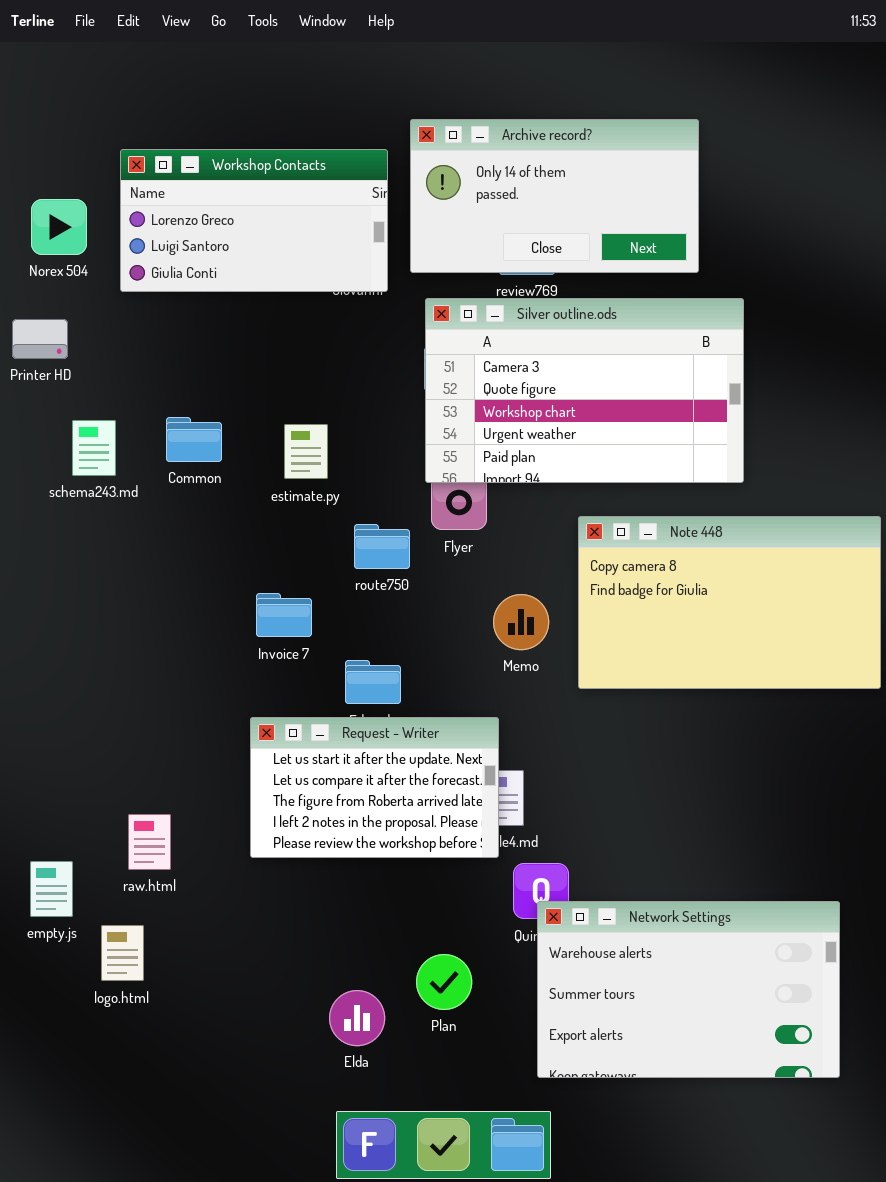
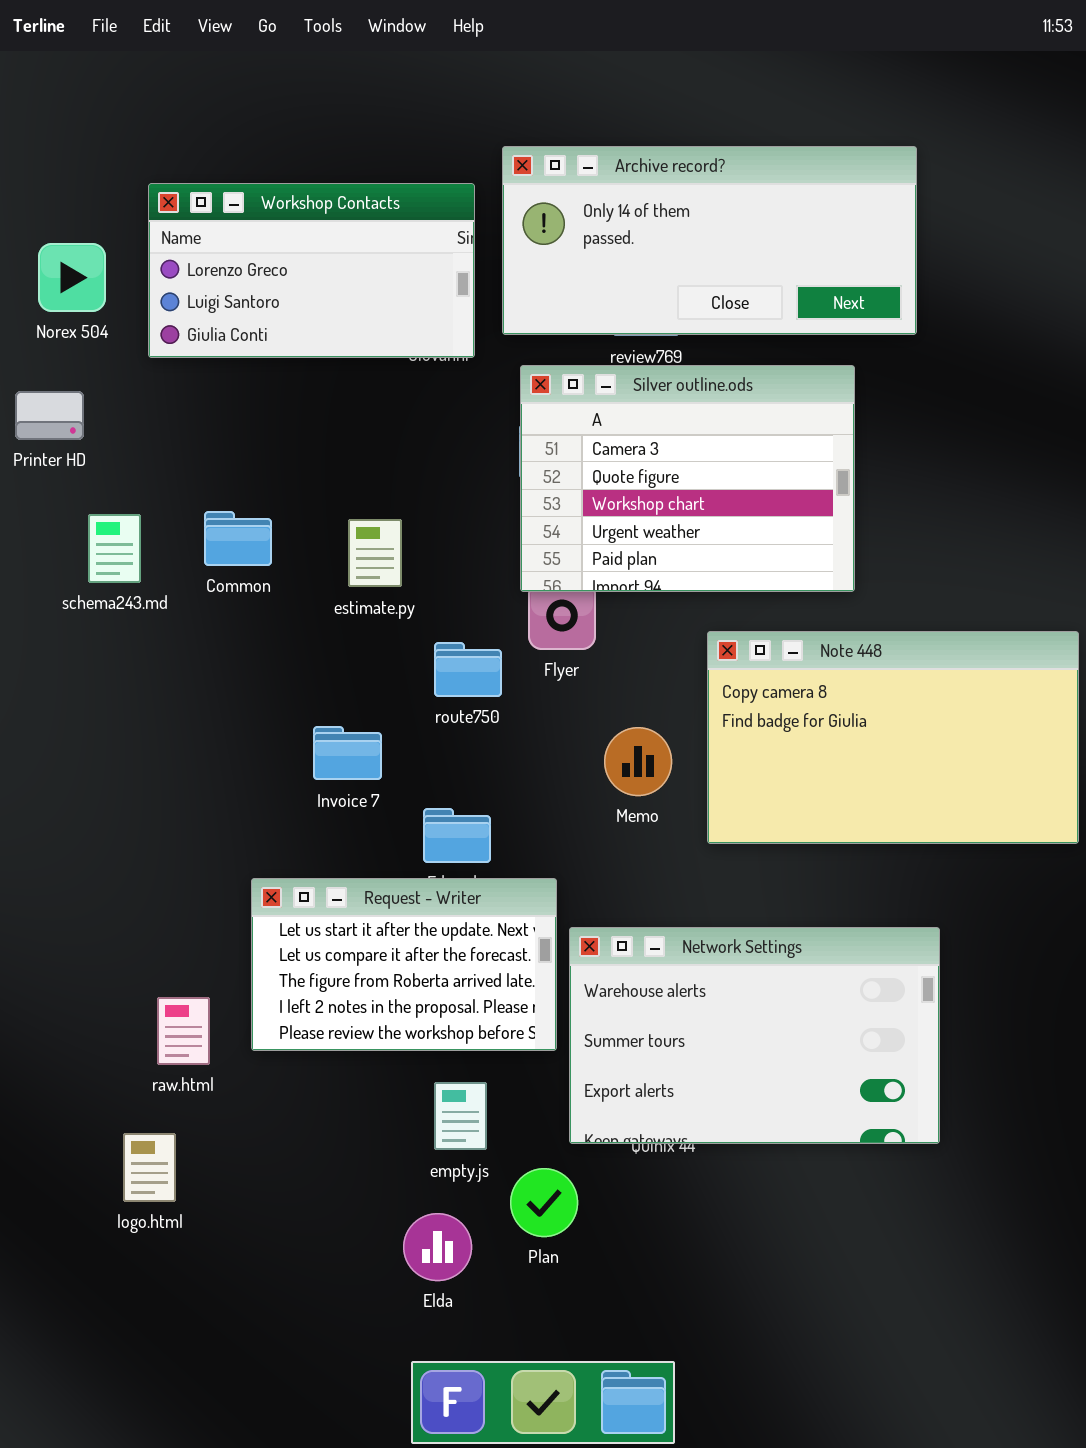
Archive record?: [410,119,699,273] -> [502,146,917,335], resized
Silver outline.ods: [425,298,744,483] -> [520,365,855,592], resized
Request - Writer: [250,717,499,858] -> [251,878,557,1051], moved
empty.js: [30,861,73,917] -> [434,1082,487,1150], moved
Network Settings: [537,901,840,1078] -> [569,927,940,1144], moved

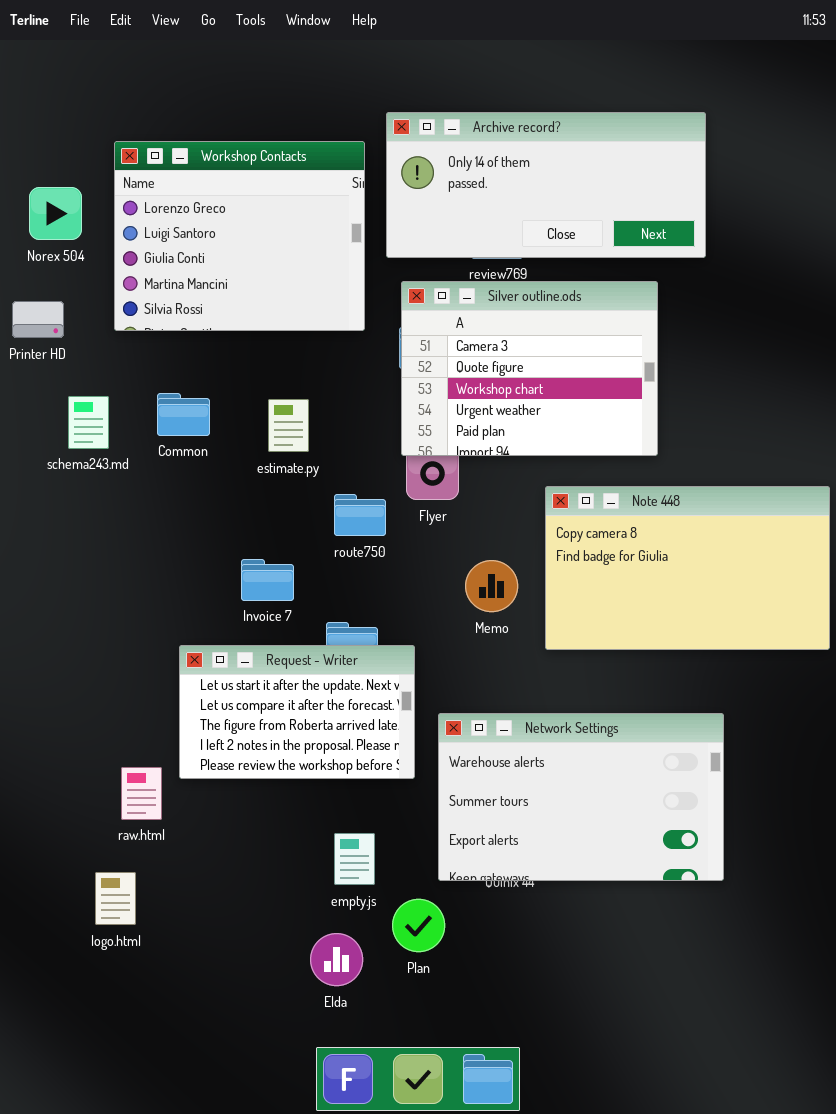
Workshop Contacts: [148,183,475,358] -> [114,141,365,331], resized
Request - Writer: [251,878,557,1051] -> [179,645,415,779], moved

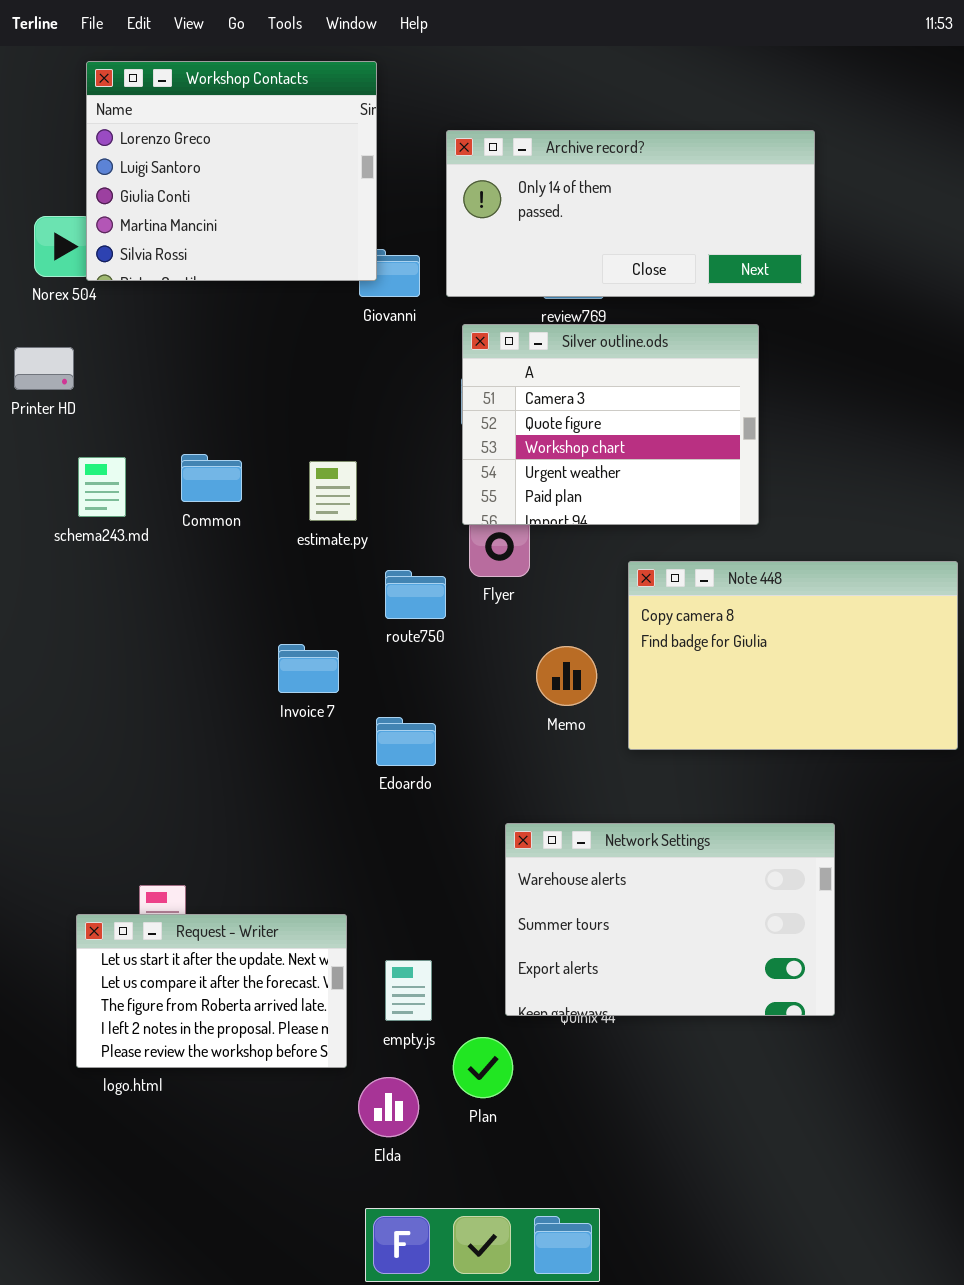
Workshop Contacts: [114,141,365,331] -> [86,61,377,281], moved
Request - Writer: [179,645,415,779] -> [76,914,347,1068], moved

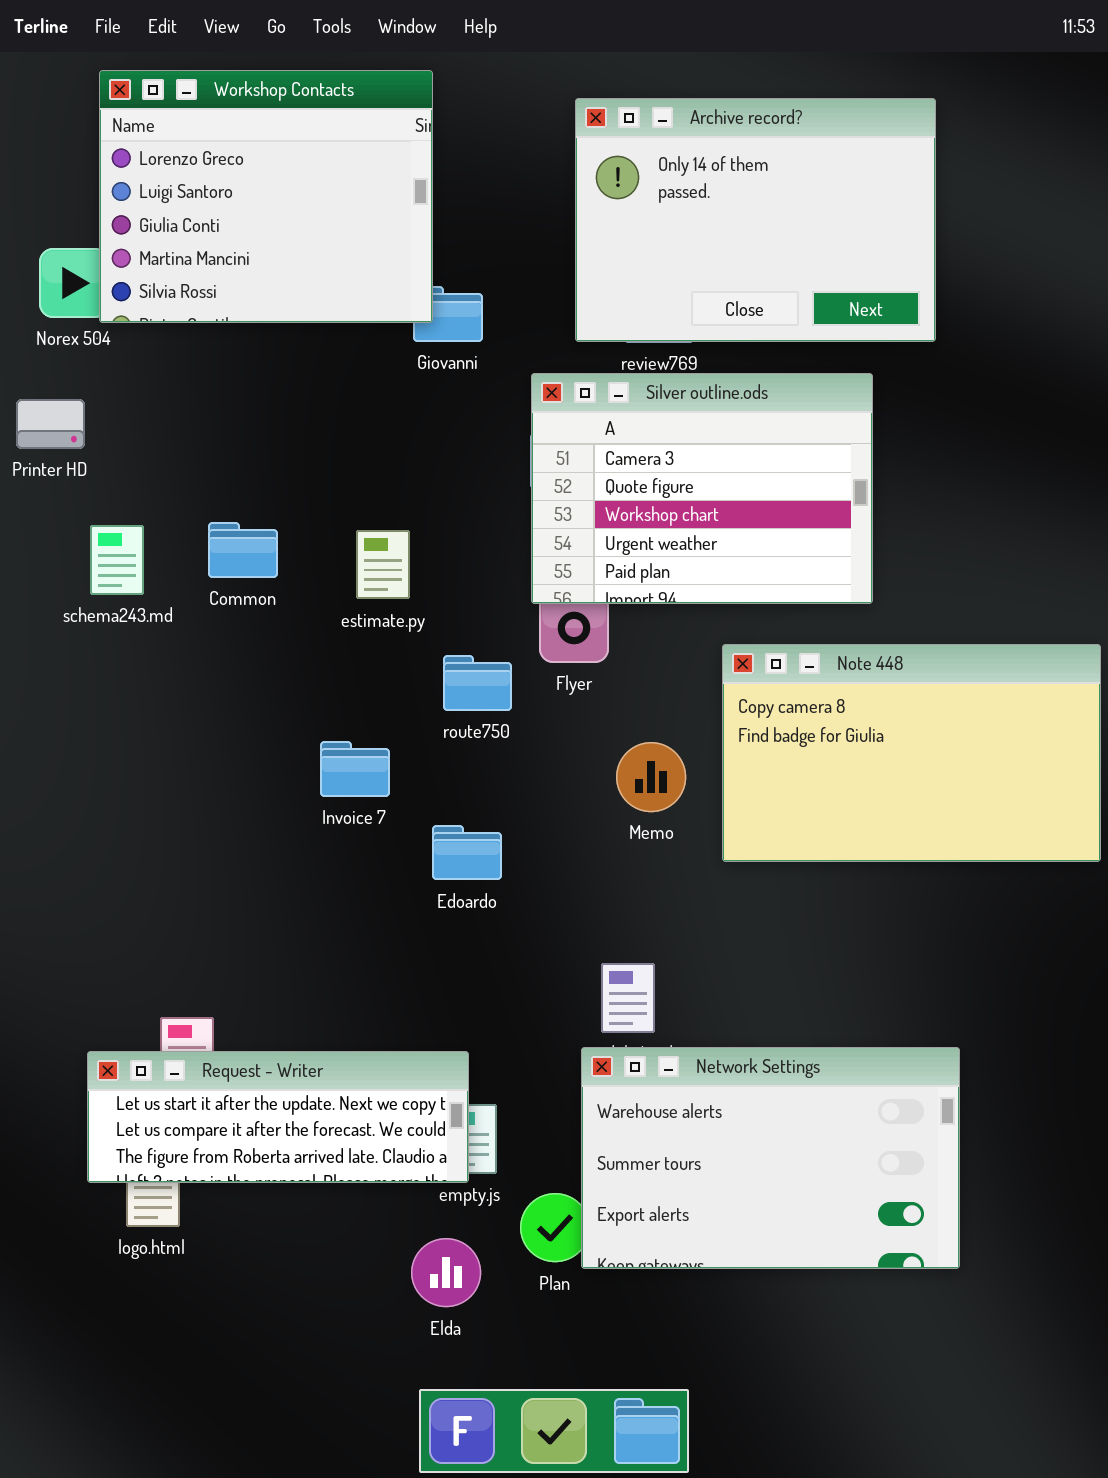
Archive record?: [446,130,815,297] -> [575,98,936,342], resized
Network Settings: [505,823,835,1016] -> [581,1047,960,1269], moved
Request - Writer: [76,914,347,1068] -> [87,1051,469,1183], resized

